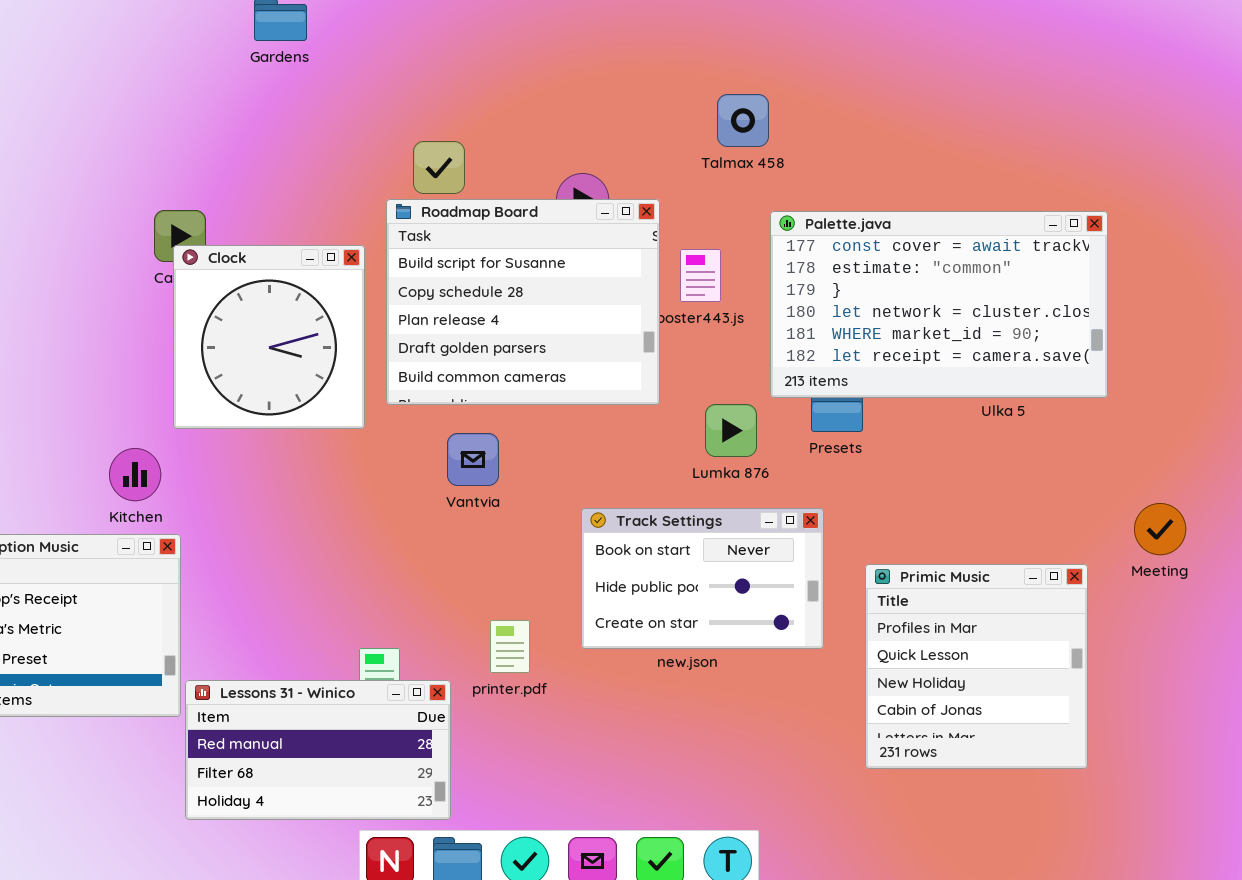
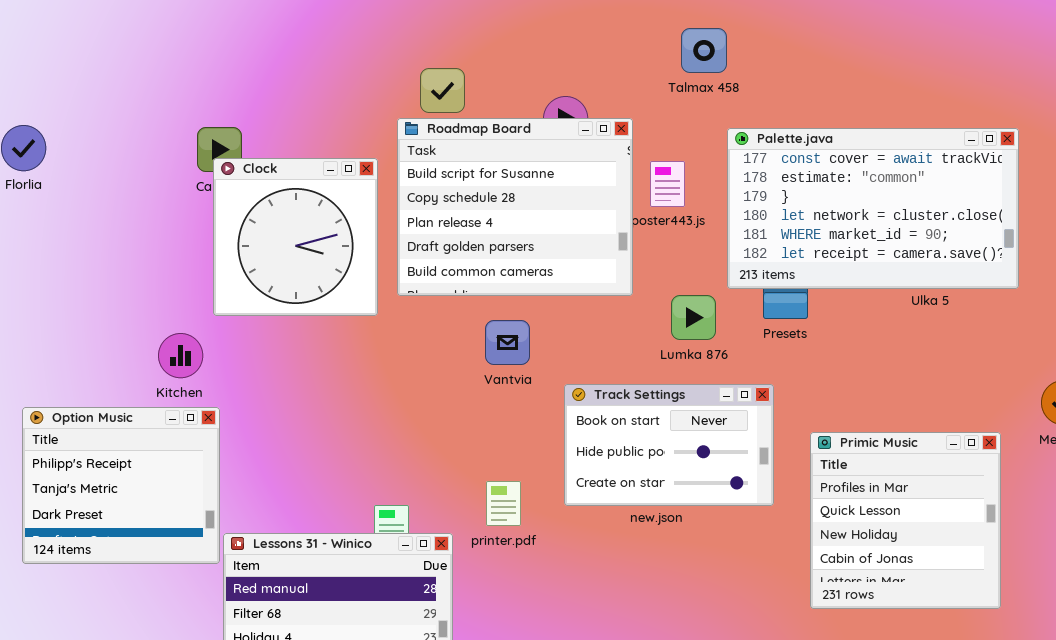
Vantvia: [447,433,499,486] -> [485,320,530,365], moved

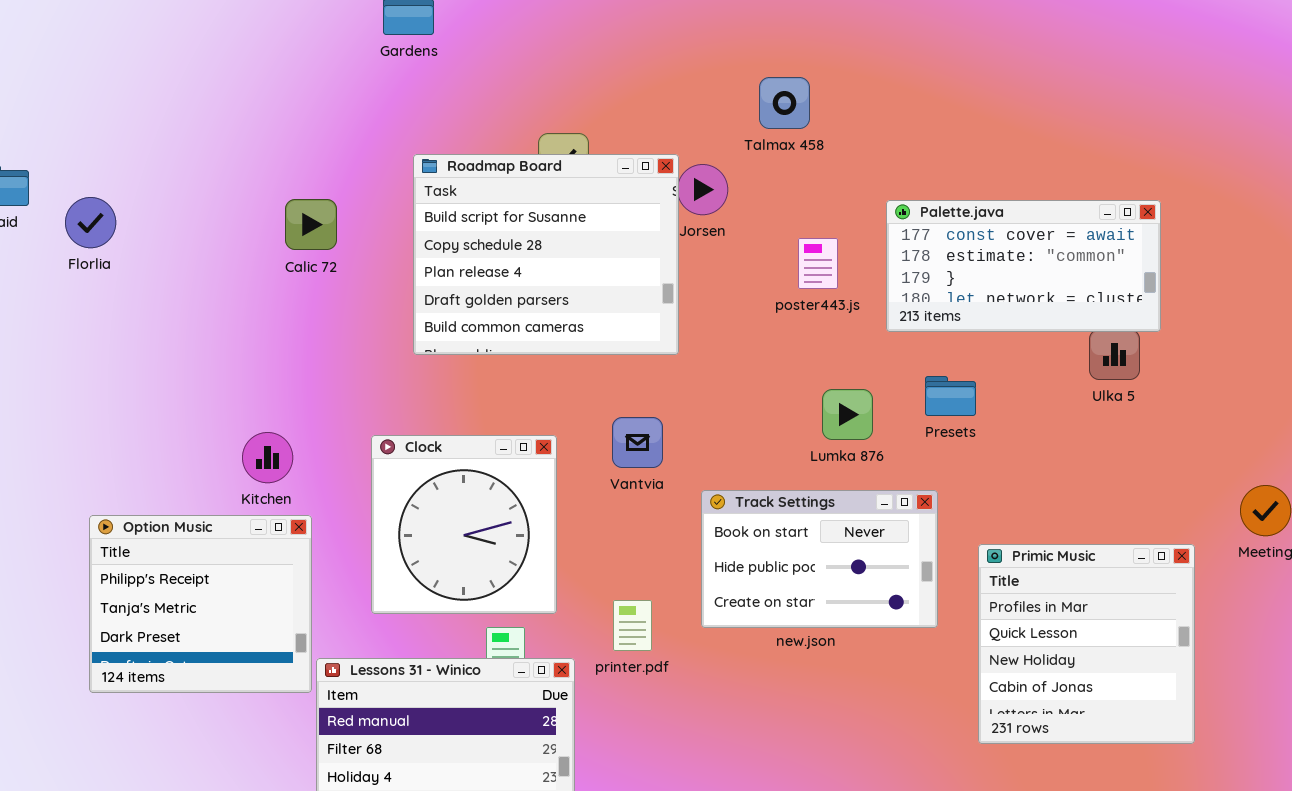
Talmax 458: [681,28,727,73] -> [759,77,810,129], moved
Roadmap Board: [397,118,633,296] -> [413,154,679,355], moved
Palette.java: [727,128,1019,289] -> [886,200,1161,332], resized
Clock: [213,158,378,316] -> [371,435,557,614], moved

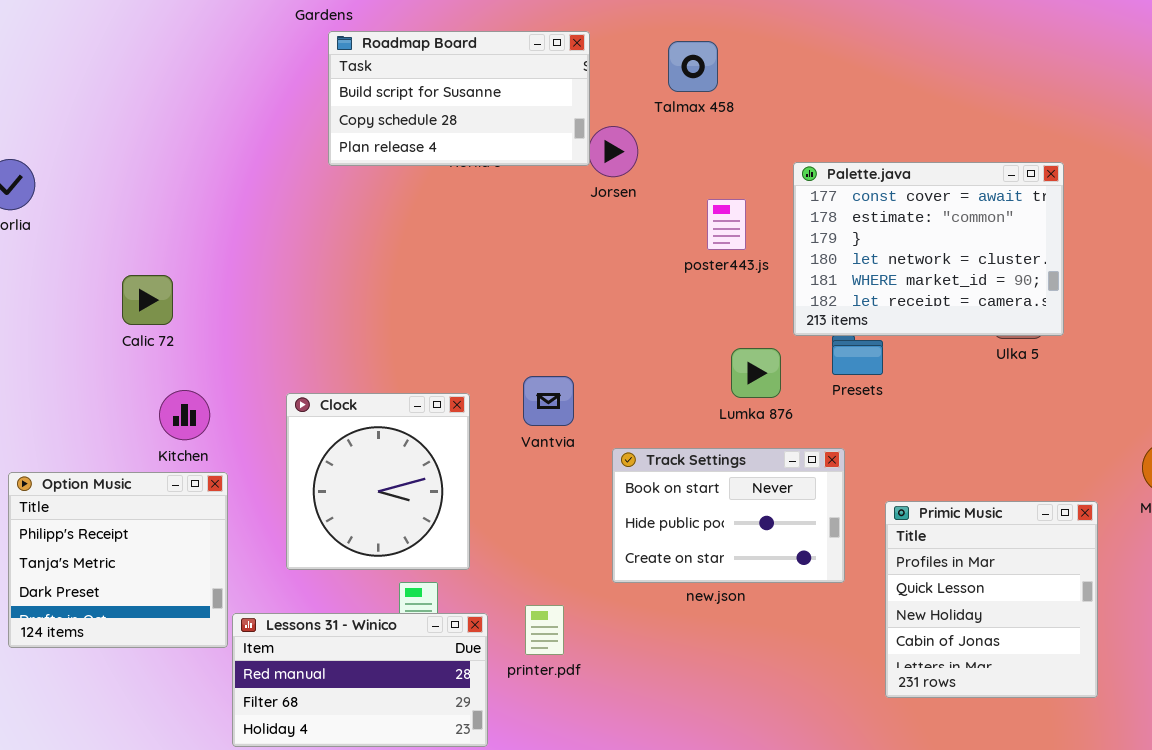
Roadmap Board: [413,154,679,355] -> [328,31,590,166], moved, resized
Calic 72: [285,199,337,250] -> [122,275,173,325], moved
Palette.java: [886,200,1161,332] -> [793,162,1064,336], resized
printer.pdf: [613,600,652,651] -> [525,605,564,655], moved

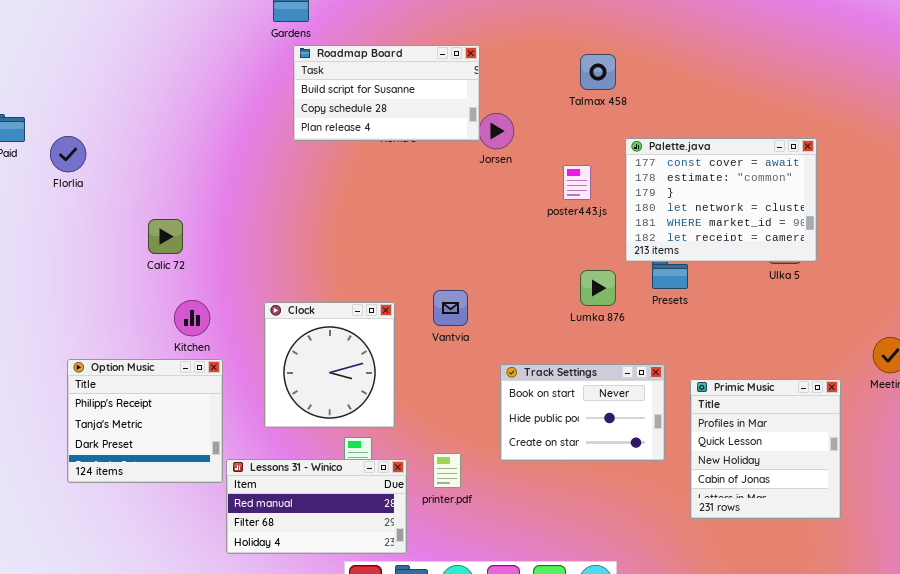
Talmax 458: [668,41,718,92] -> [580,54,616,90], moved
Track Settings: [612,448,845,583] -> [500,364,665,461], moved

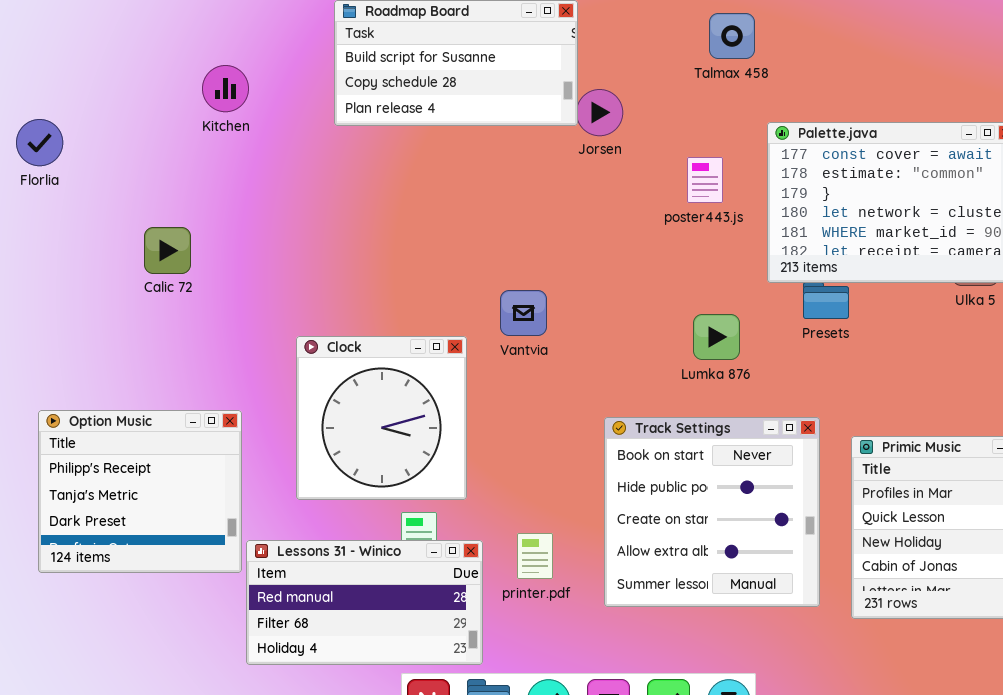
Lumka 876: [580,270,616,306] -> [693,314,740,360], moved
Vantvia: [433,290,468,326] -> [500,290,547,336], moved
Kitchen: [174,300,210,336] -> [202,65,249,112], moved
Track Settings: [500,364,665,461] -> [604,417,820,607], resized

